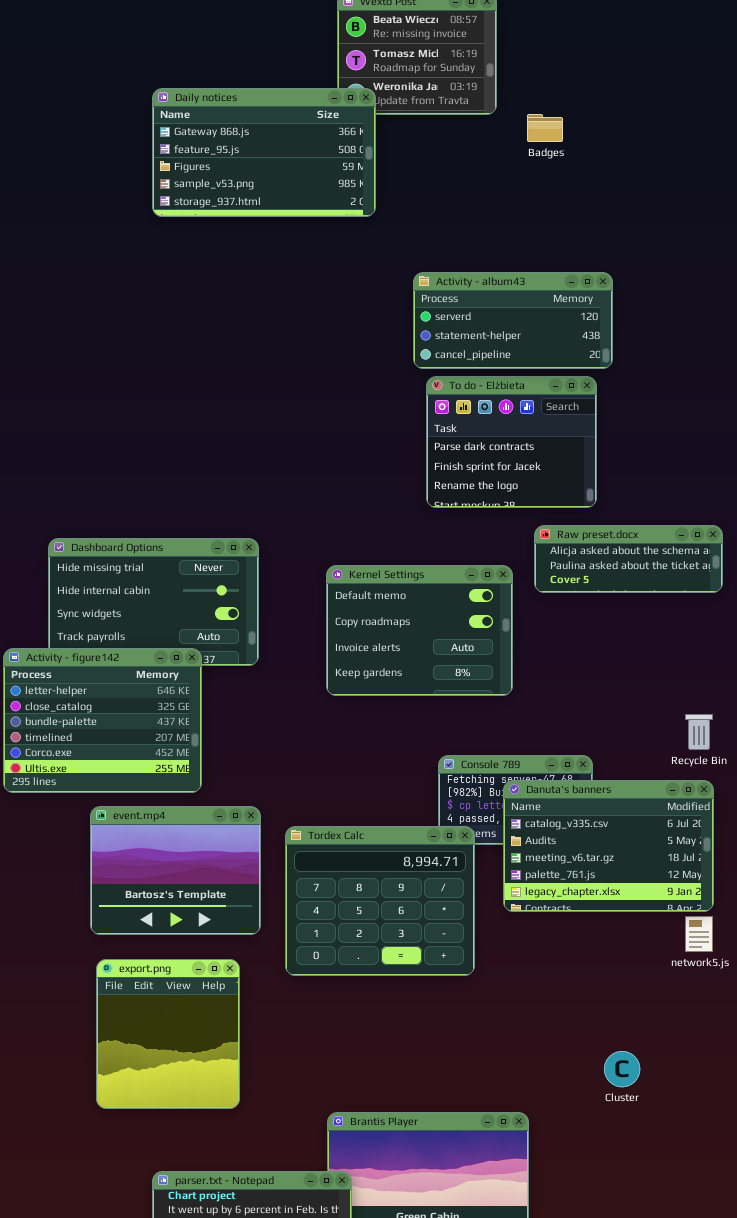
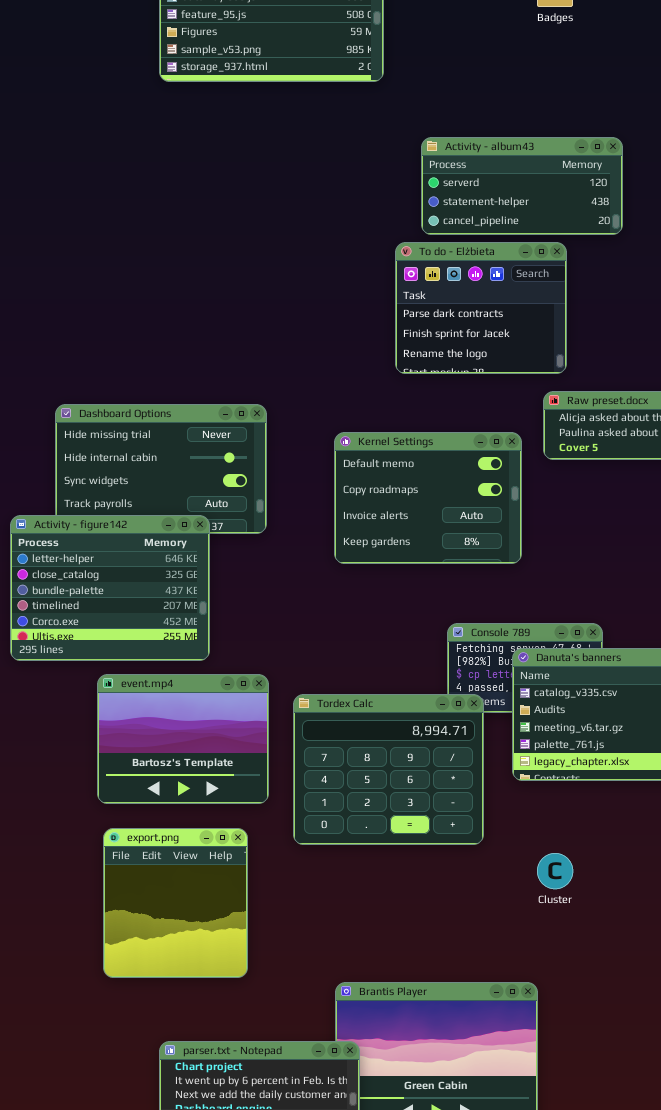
To do - Elżbieta: [426,376,597,508] -> [395,242,567,374], moved
Cluster: [604,1051,640,1087] -> [537,853,573,889], moved

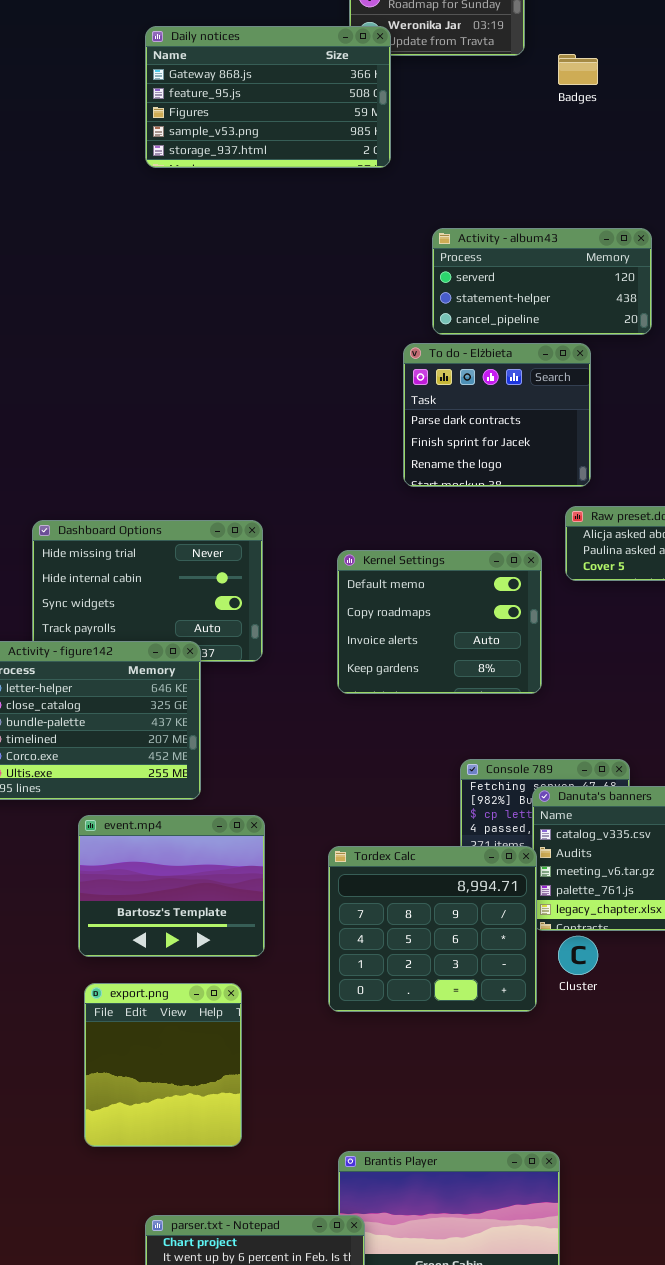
Tordex Calc: [293,694,484,845] -> [328,846,537,1012], moved
Cluster: [537,853,573,889] -> [558,936,598,975], moved

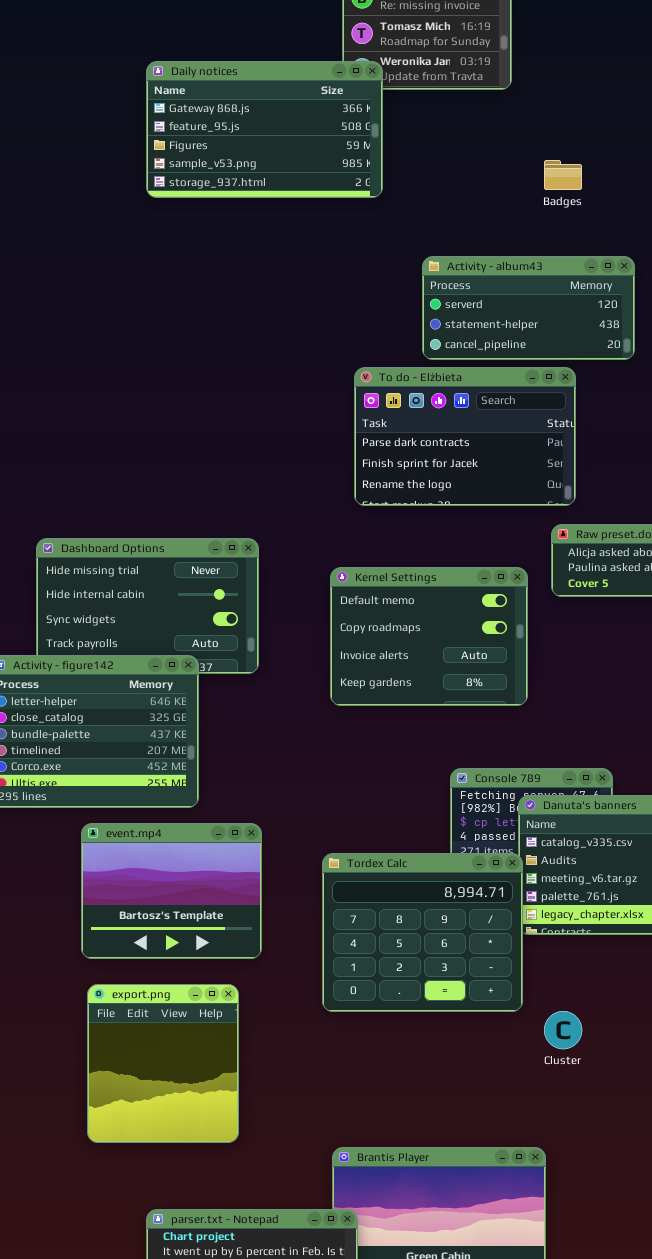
Badges: [558,54,598,85] -> [544,160,582,190], moved
To do - Elżbieta: [403,343,591,487] -> [354,367,576,506], resized
Cluster: [558,936,598,975] -> [544,1011,582,1049], moved

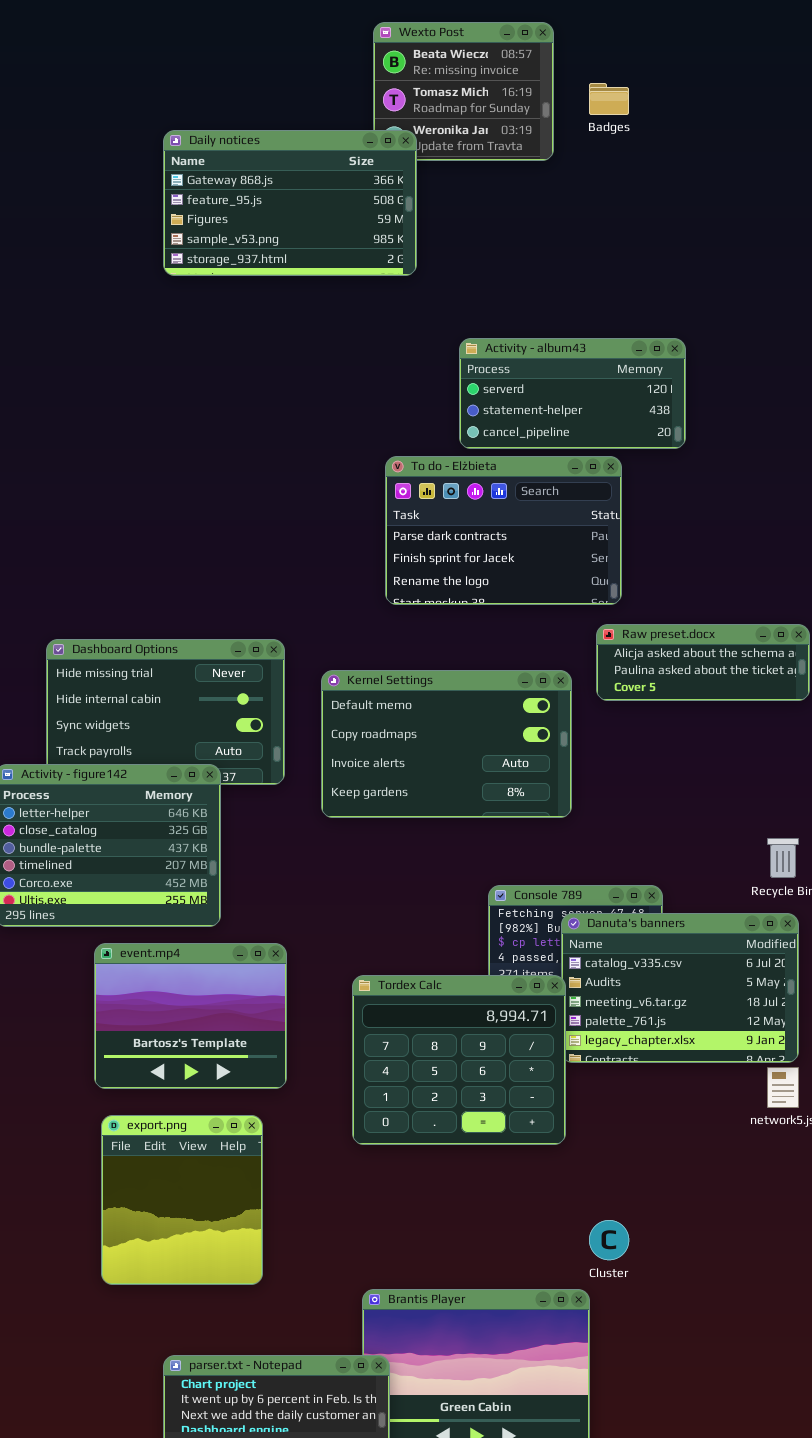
Badges: [544,160,582,190] -> [589,83,629,115], moved
Kernel Settings: [330,567,528,706] -> [321,670,572,818], resized
Cluster: [544,1011,582,1049] -> [589,1220,629,1260], moved

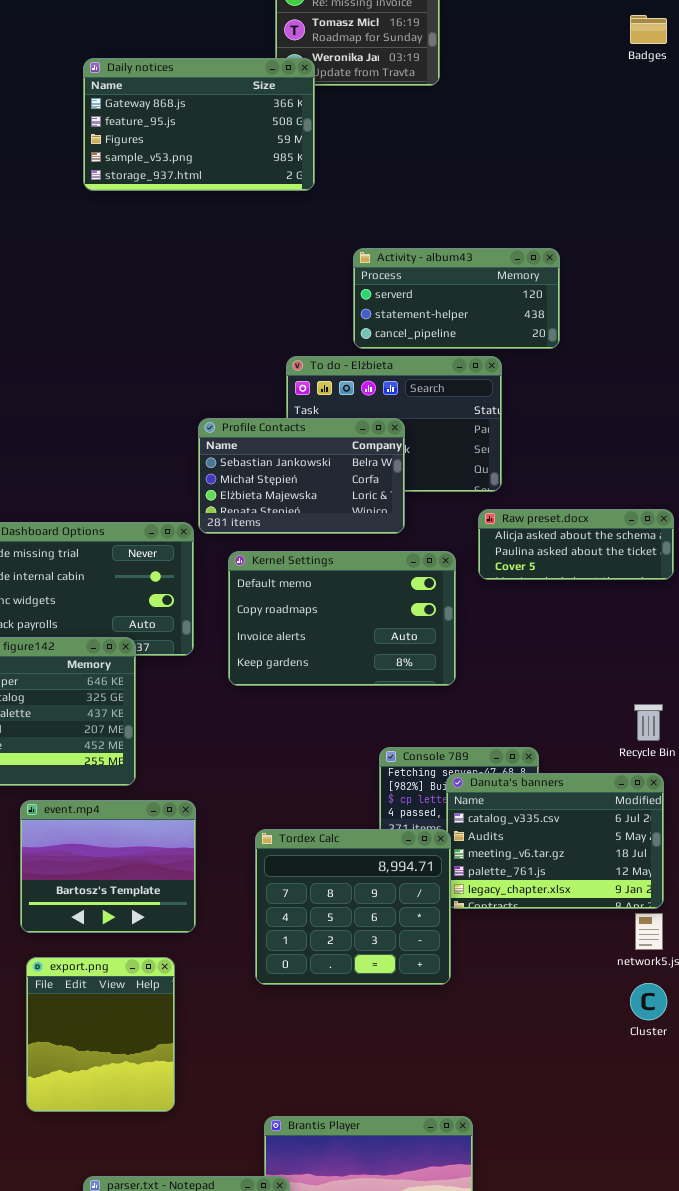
Badges: [589,83,629,115] -> [630,15,667,44], moved
Profile Contacts: none -> [198,418,405,534], opened
Cluster: [589,1220,629,1260] -> [630,983,667,1020], moved

